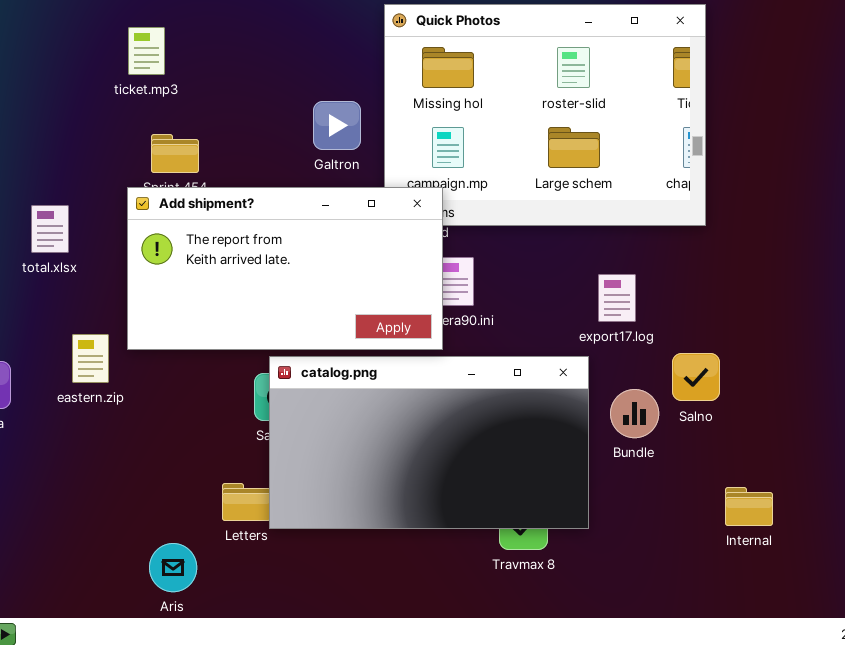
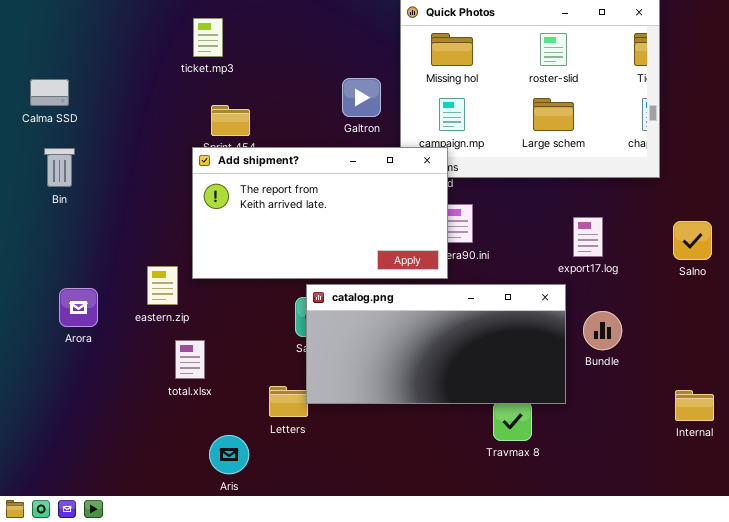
total.xlsx: [31,205,69,253] -> [175,340,205,379], moved
Salno: [672,353,720,401] -> [673,221,712,260], moved
catalog.png: [269,356,589,529] -> [306,284,566,404], resized

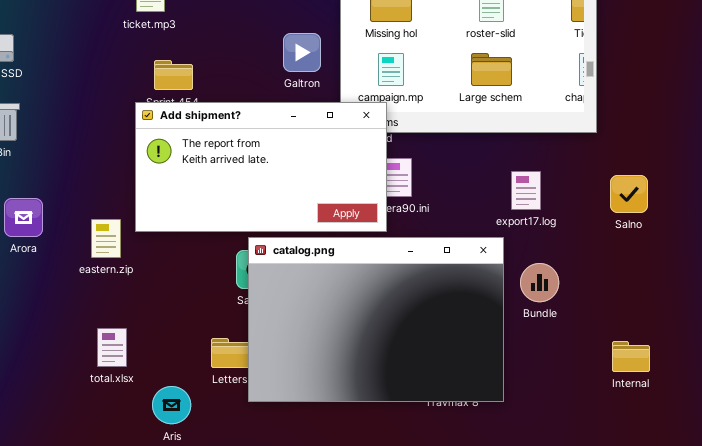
catalog.png: [306,284,566,404] -> [248,237,504,402], resized
Arora: [59,288,98,327] -> [4,198,43,237], moved
total.xlsx: [175,340,205,379] -> [97,328,127,367], moved

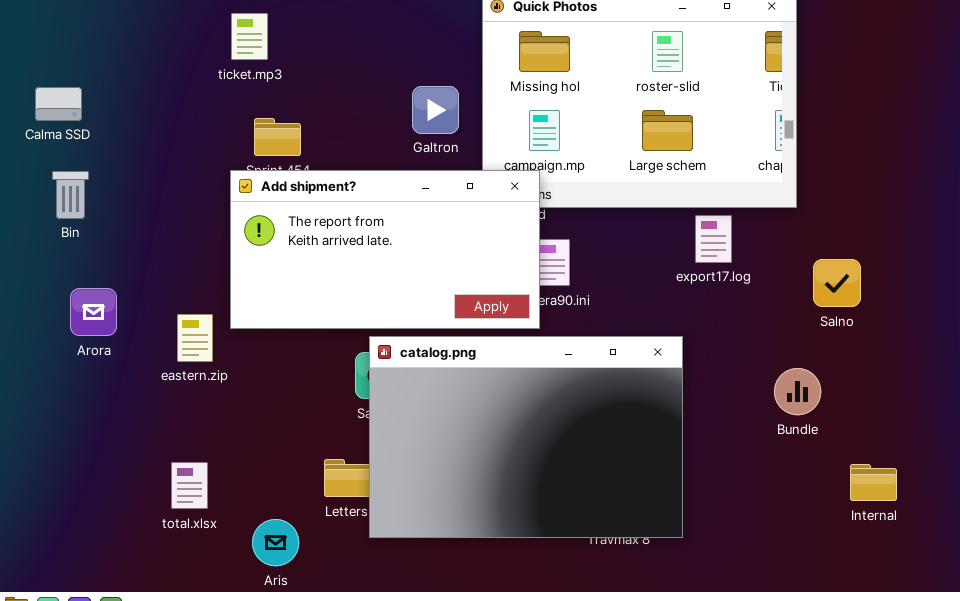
export17.log: [511,171,541,210] -> [695,215,732,263], moved
Bundle: [520,263,559,302] -> [774,368,821,415], moved
total.xlsx: [97,328,127,367] -> [171,462,208,509], moved
Internal: [612,341,650,372] -> [850,464,897,501], moved

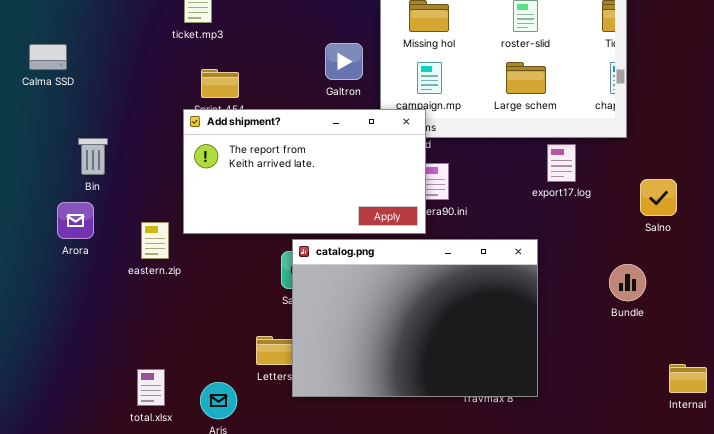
Bin: [52,171,89,219] -> [78,138,108,175], moved
total.xlsx: [171,462,208,509] -> [137,369,165,406], moved
Internal: [850,464,897,501] -> [669,364,707,393], moved

